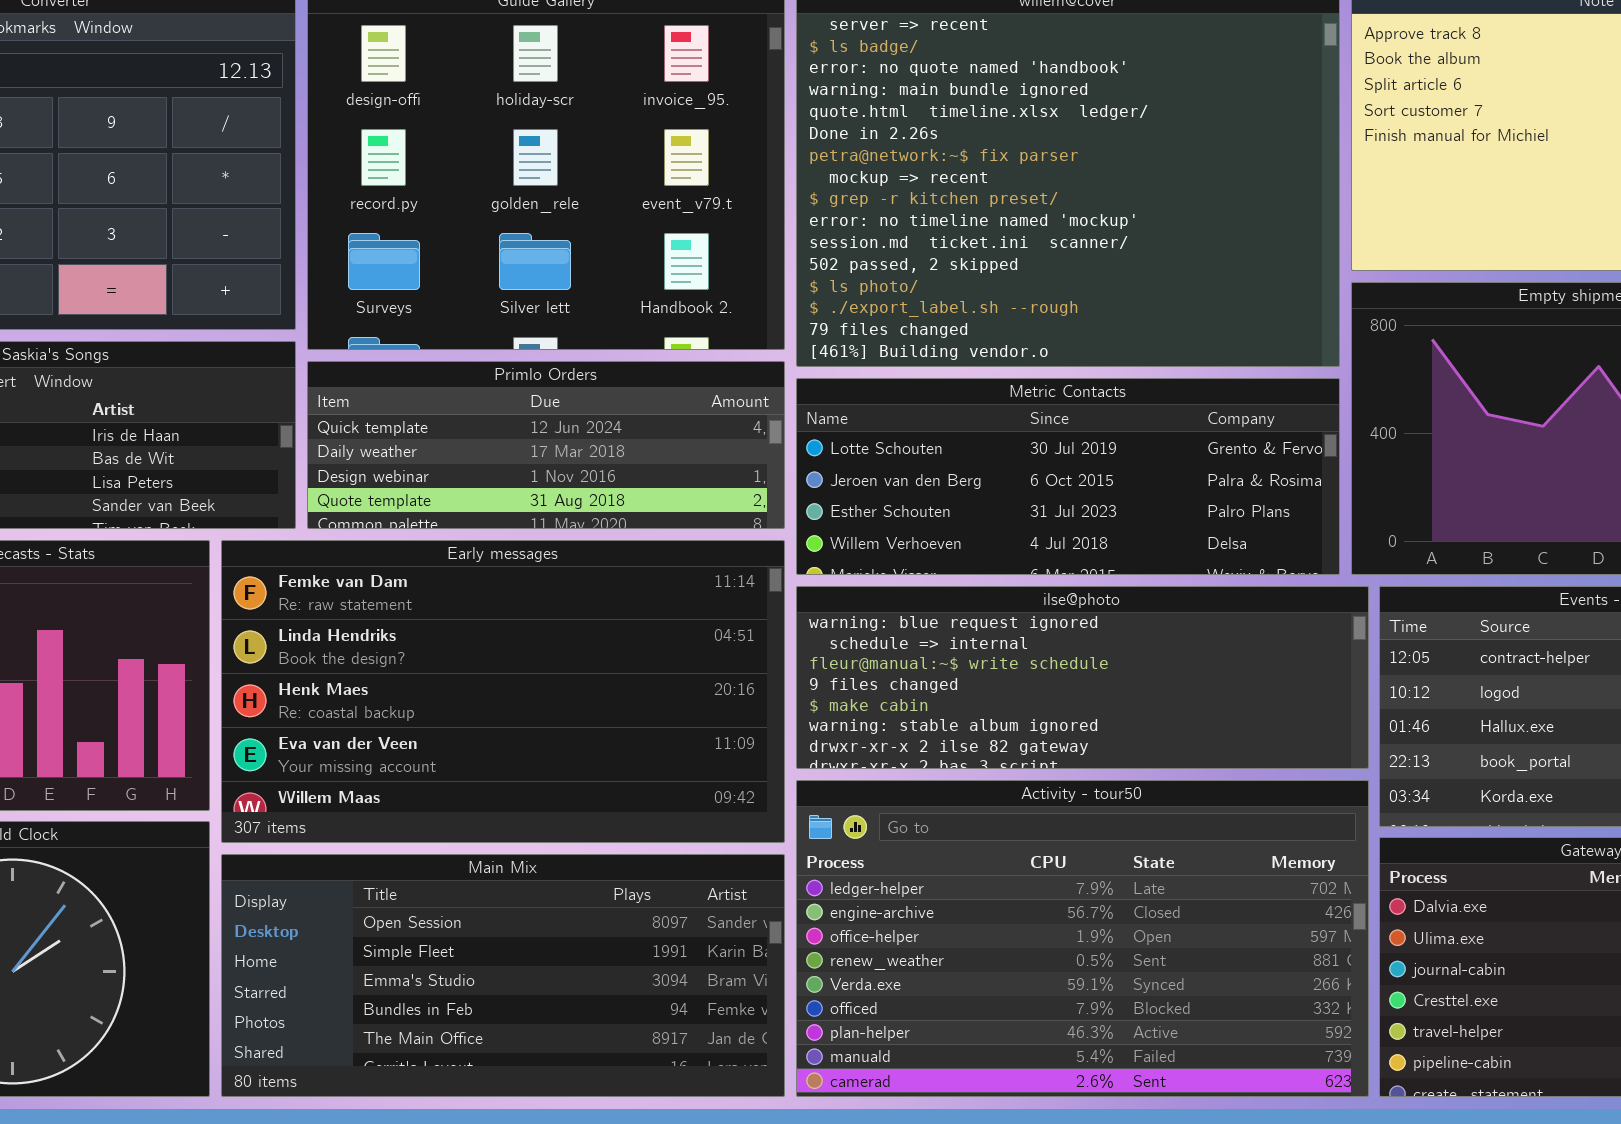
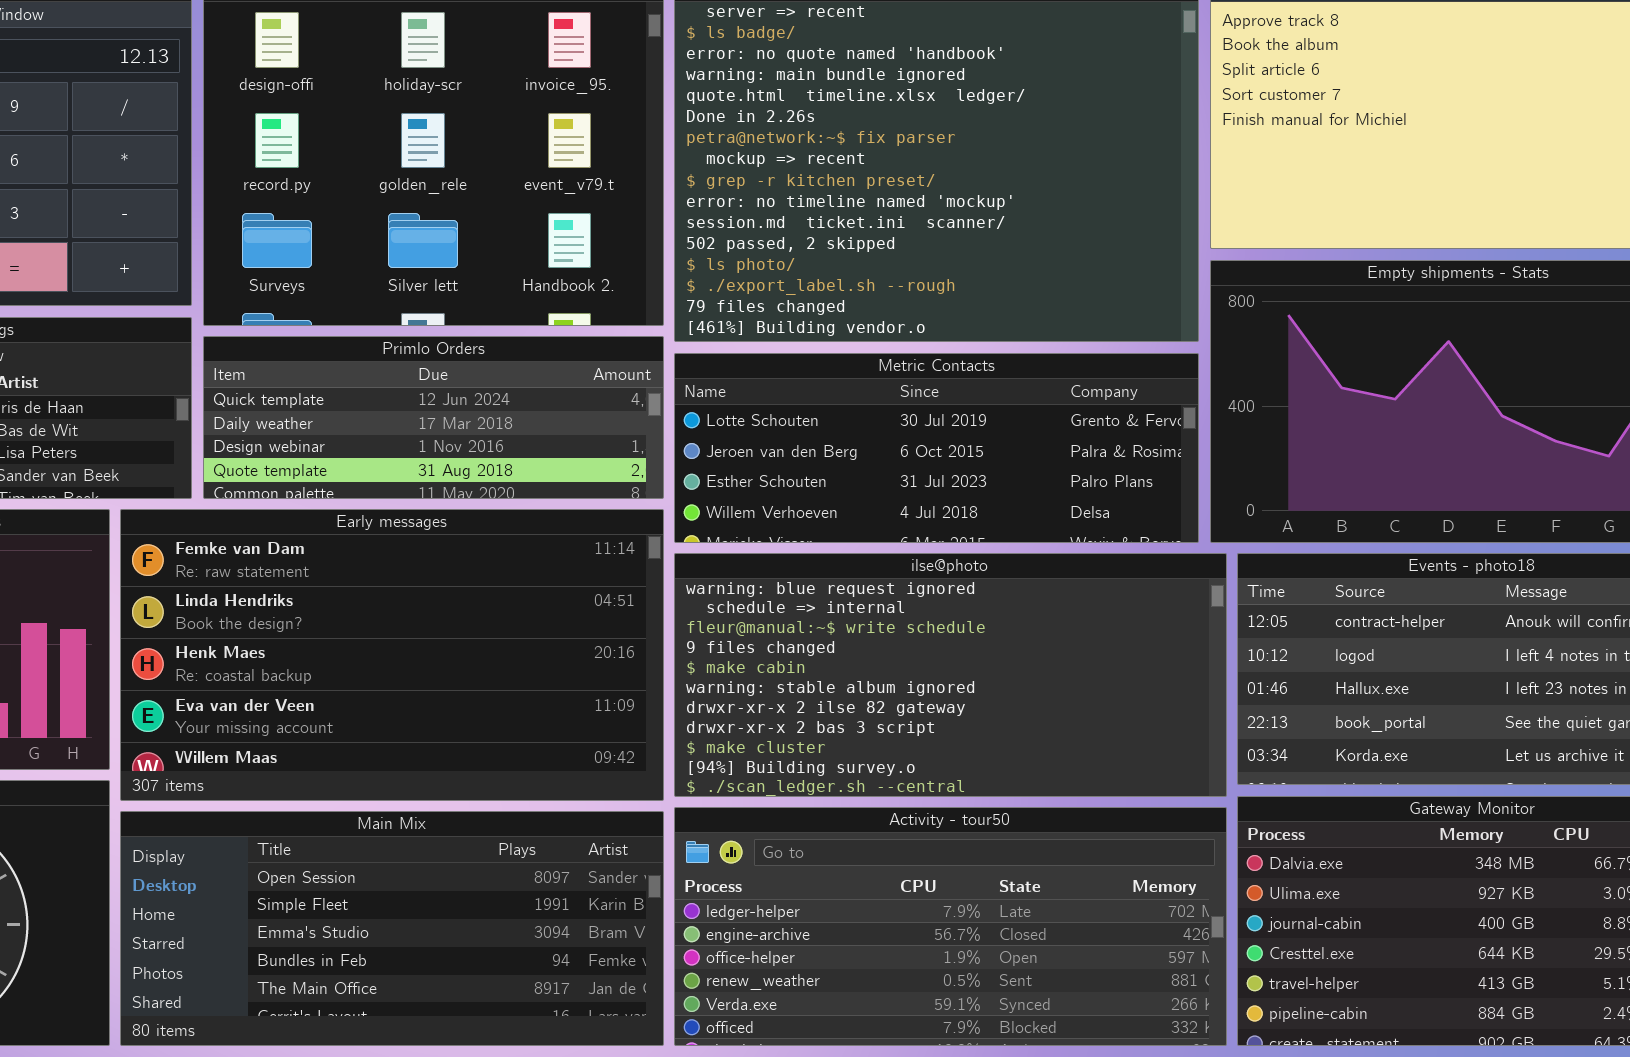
ilse@photo: [796,586,1369,769] -> [674,553,1227,797], resized
Activity - tour50: [796,780,1369,1097] -> [674,807,1227,1046], resized

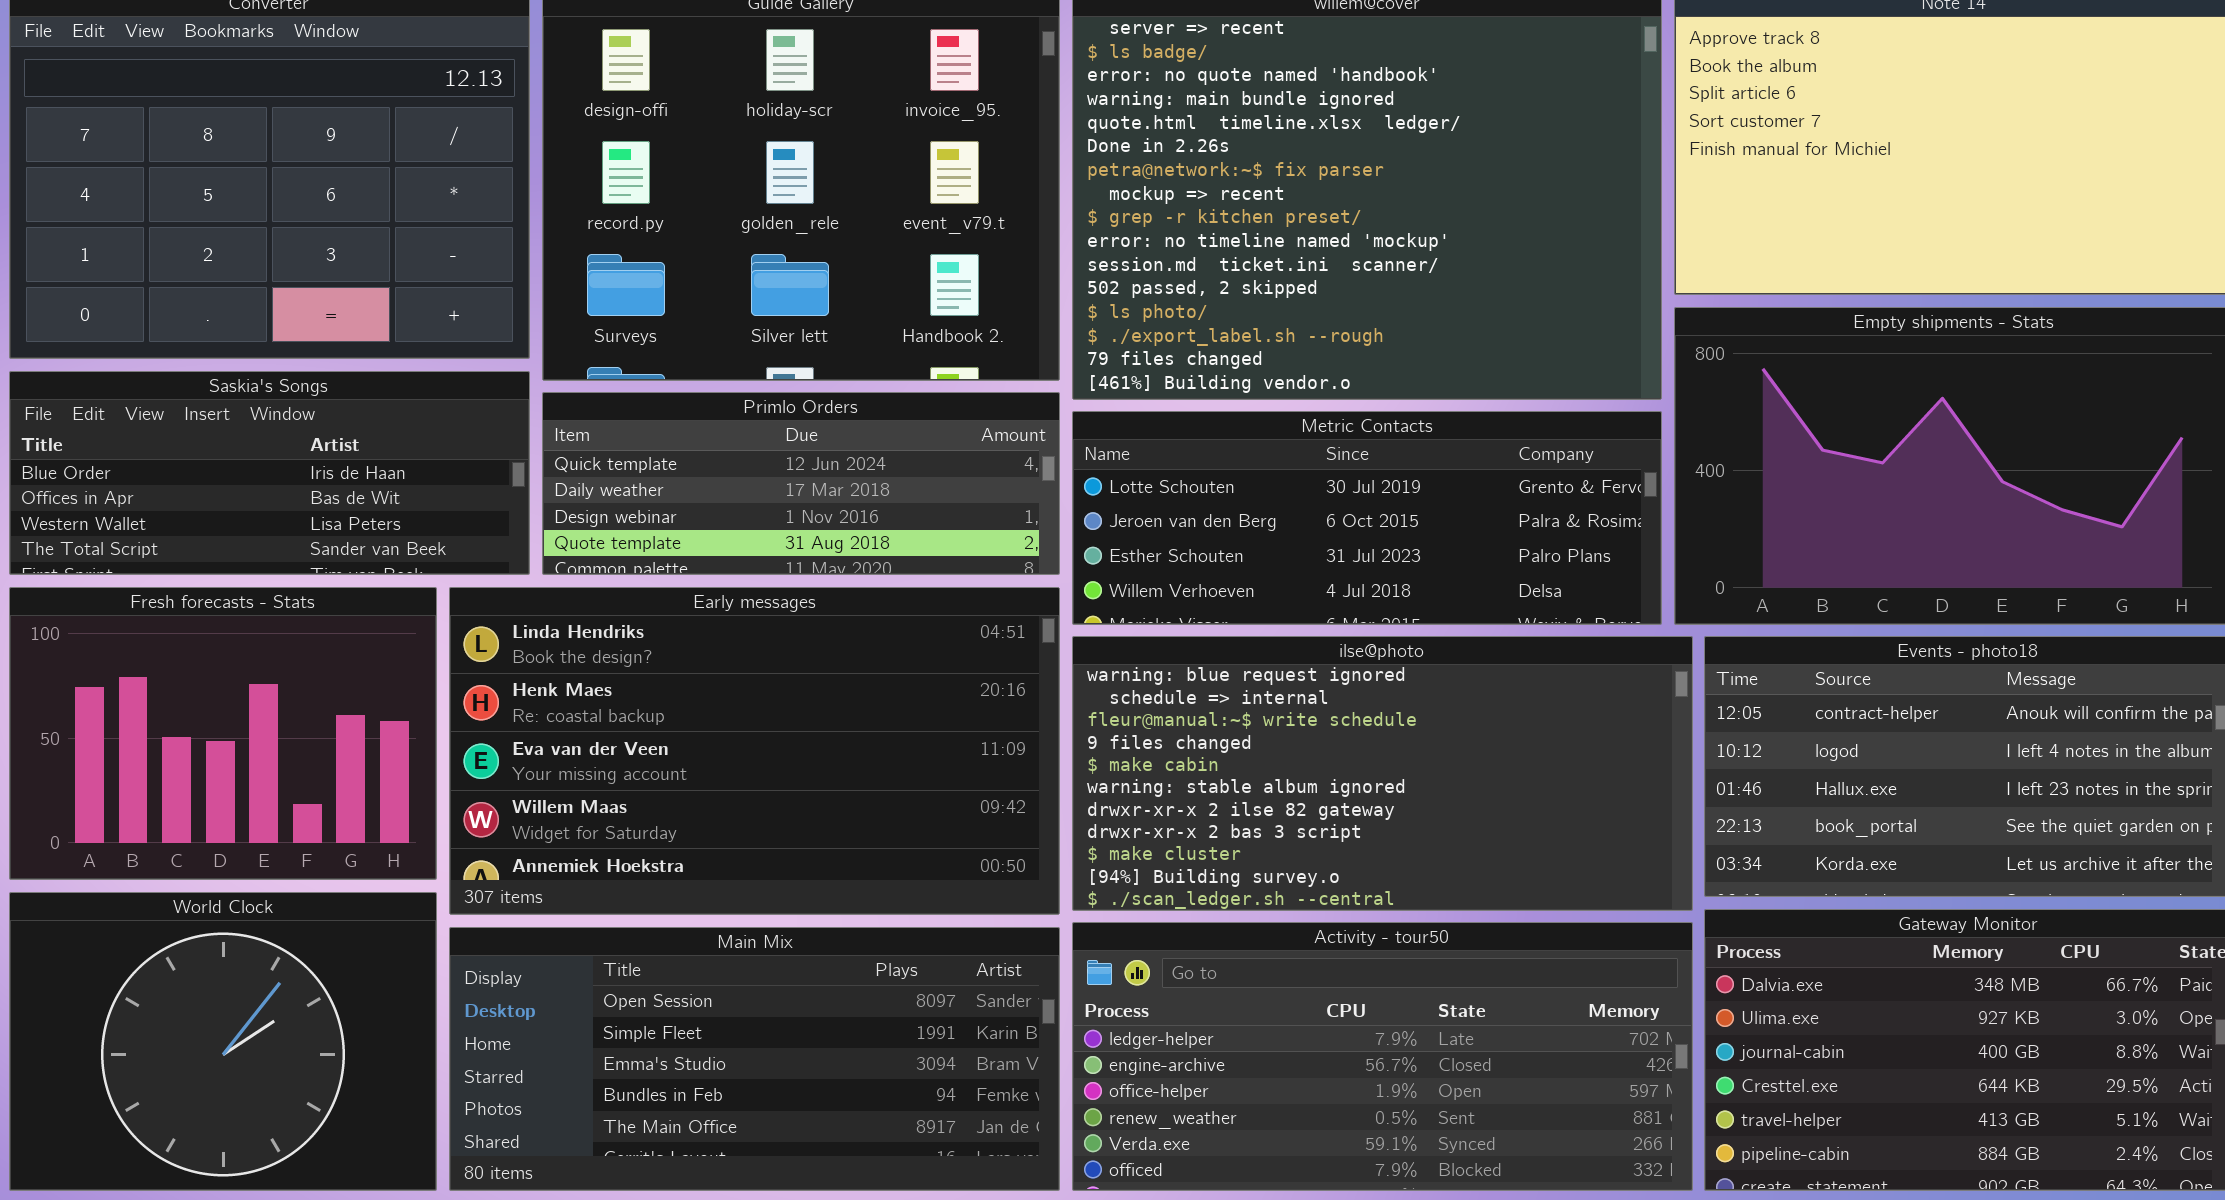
Early messages: [120,509,664,801] -> [449,587,1060,915], scrolled down 1 row

